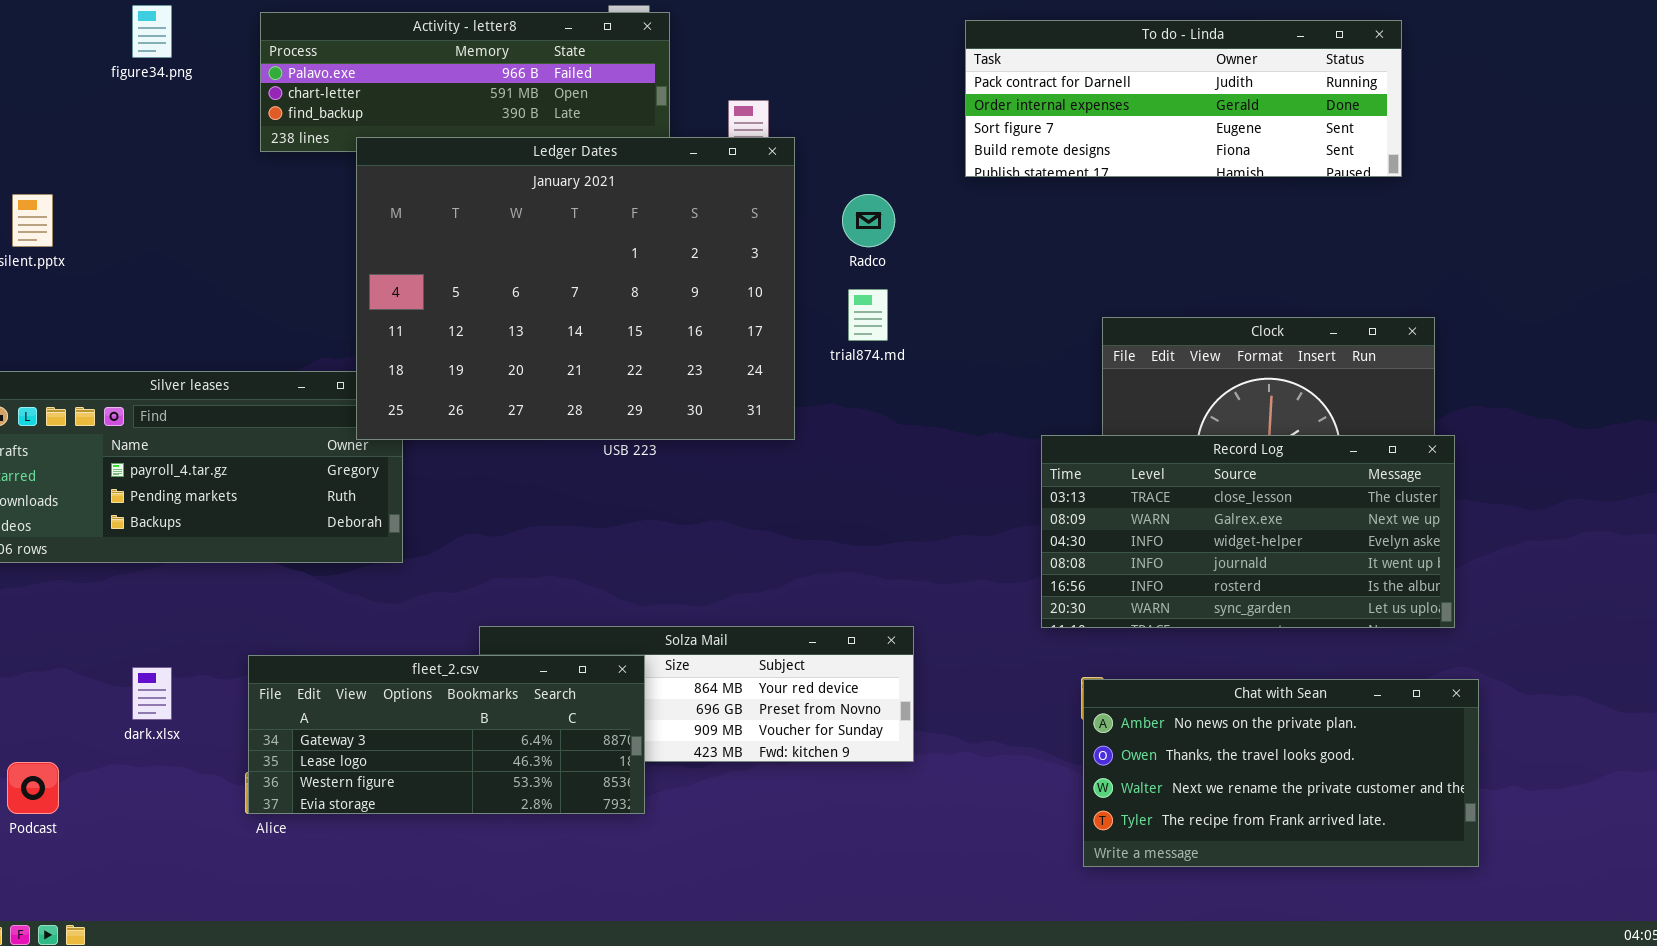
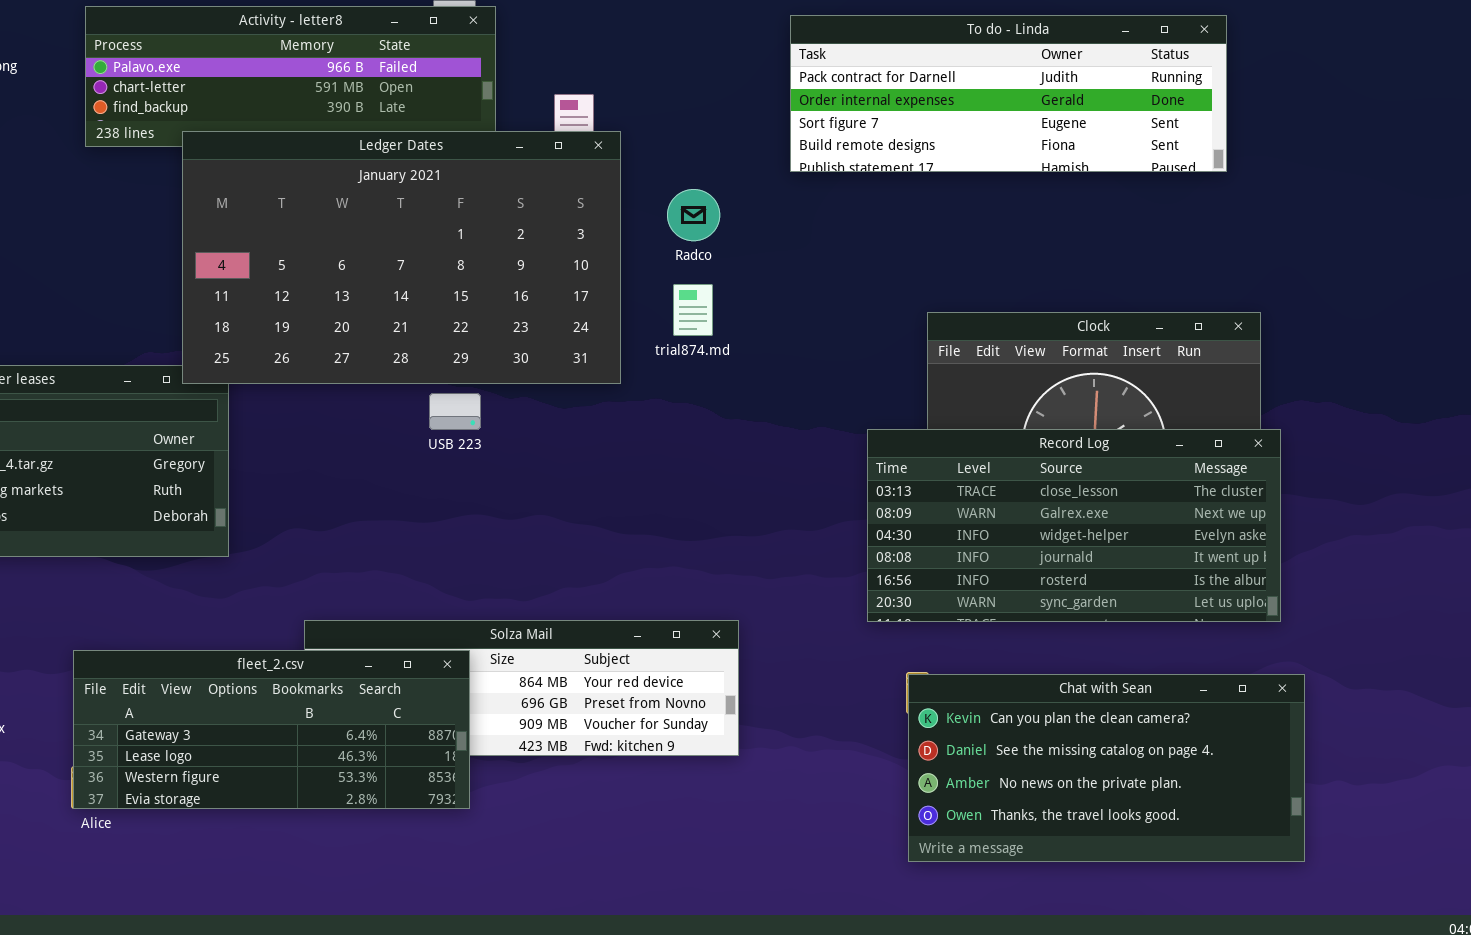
Ledger Dates: [356,137,795,440] -> [182,131,621,384], resized
Chat with Sean: [1083,679,1479,867] -> [908,674,1305,862], scrolled up 2 rows

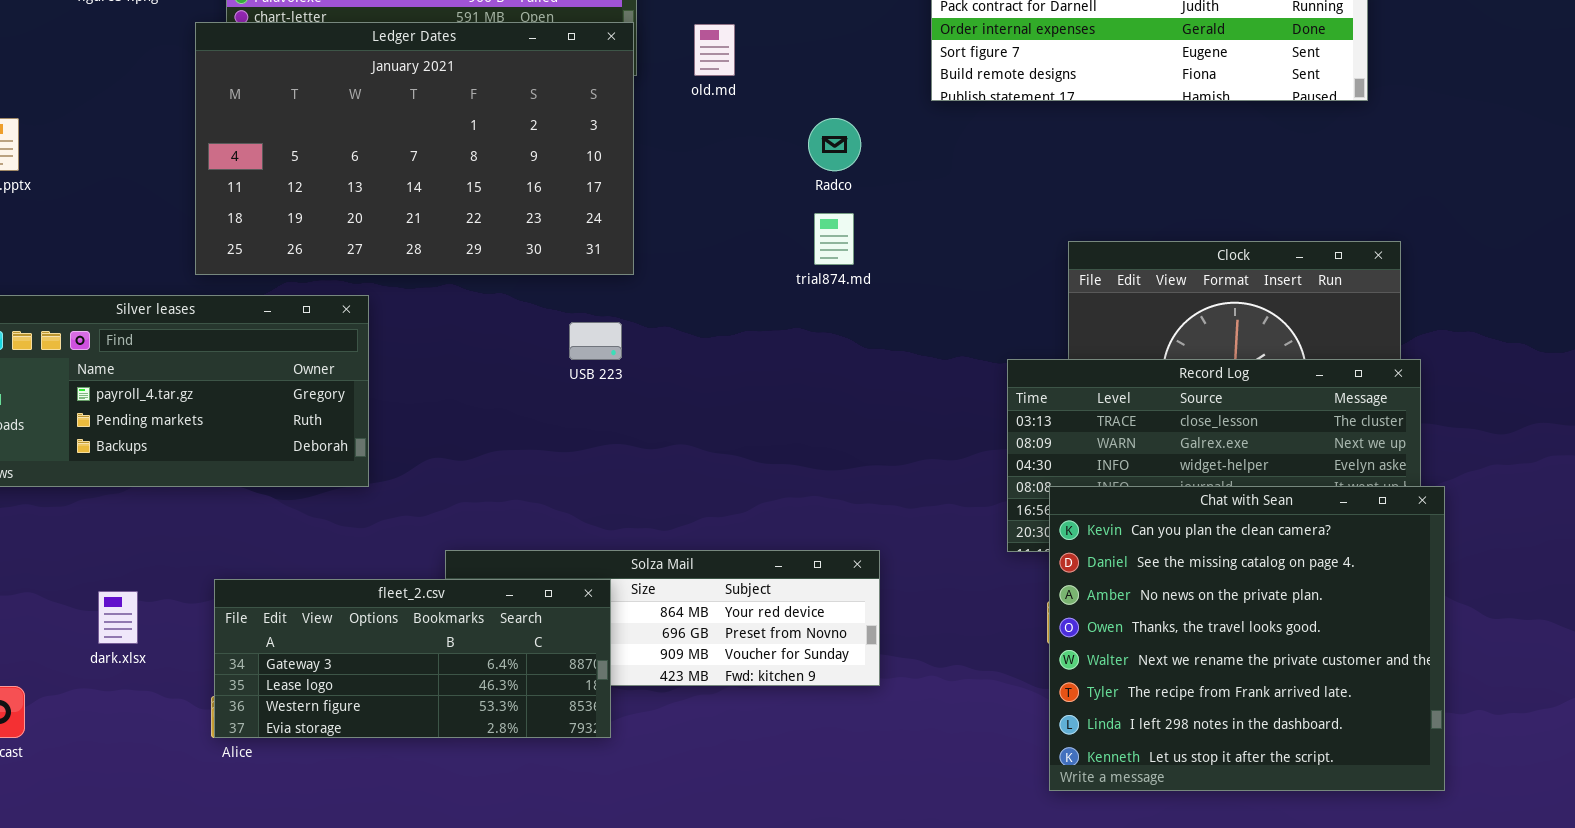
Ledger Dates: [182,131,621,384] -> [195,22,634,275], moved
Chat with Sean: [908,674,1305,862] -> [1049,486,1445,791], resized

